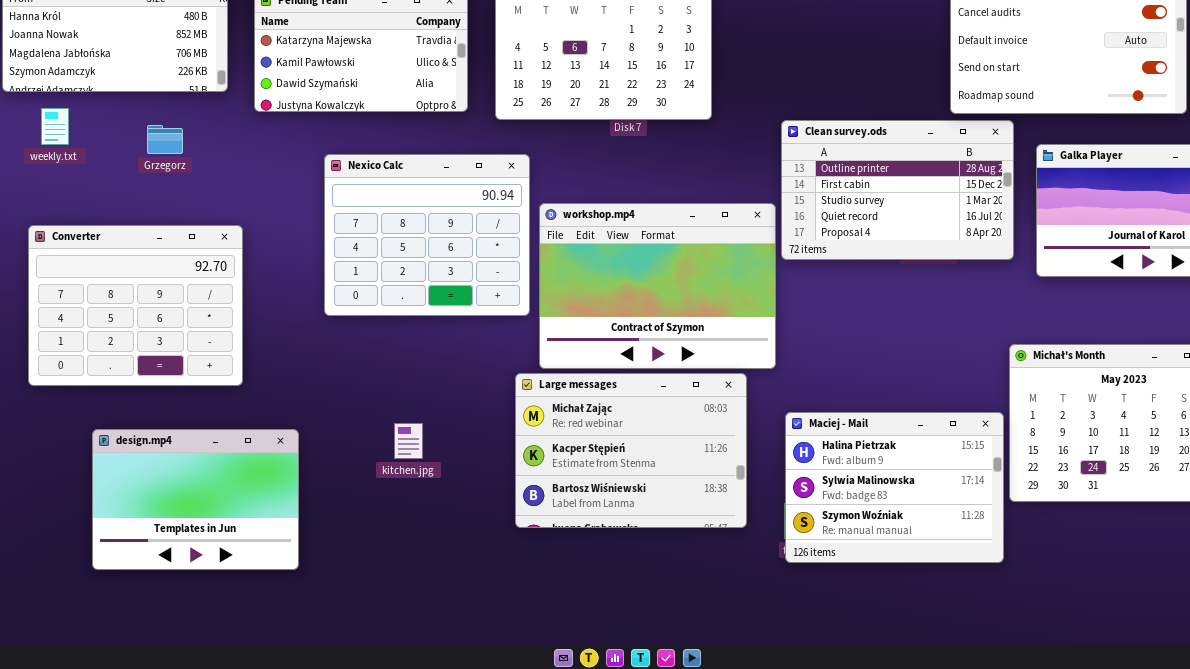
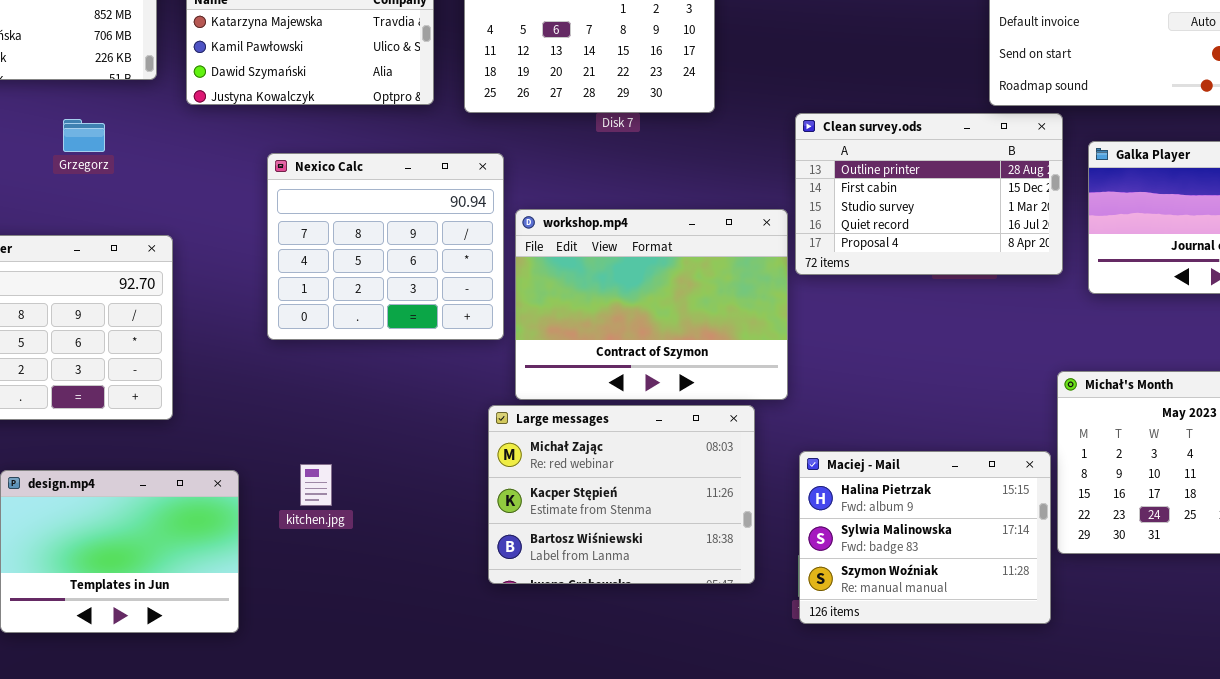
kitchen.jpg: [394,423,423,459] -> [300,464,332,506], moved

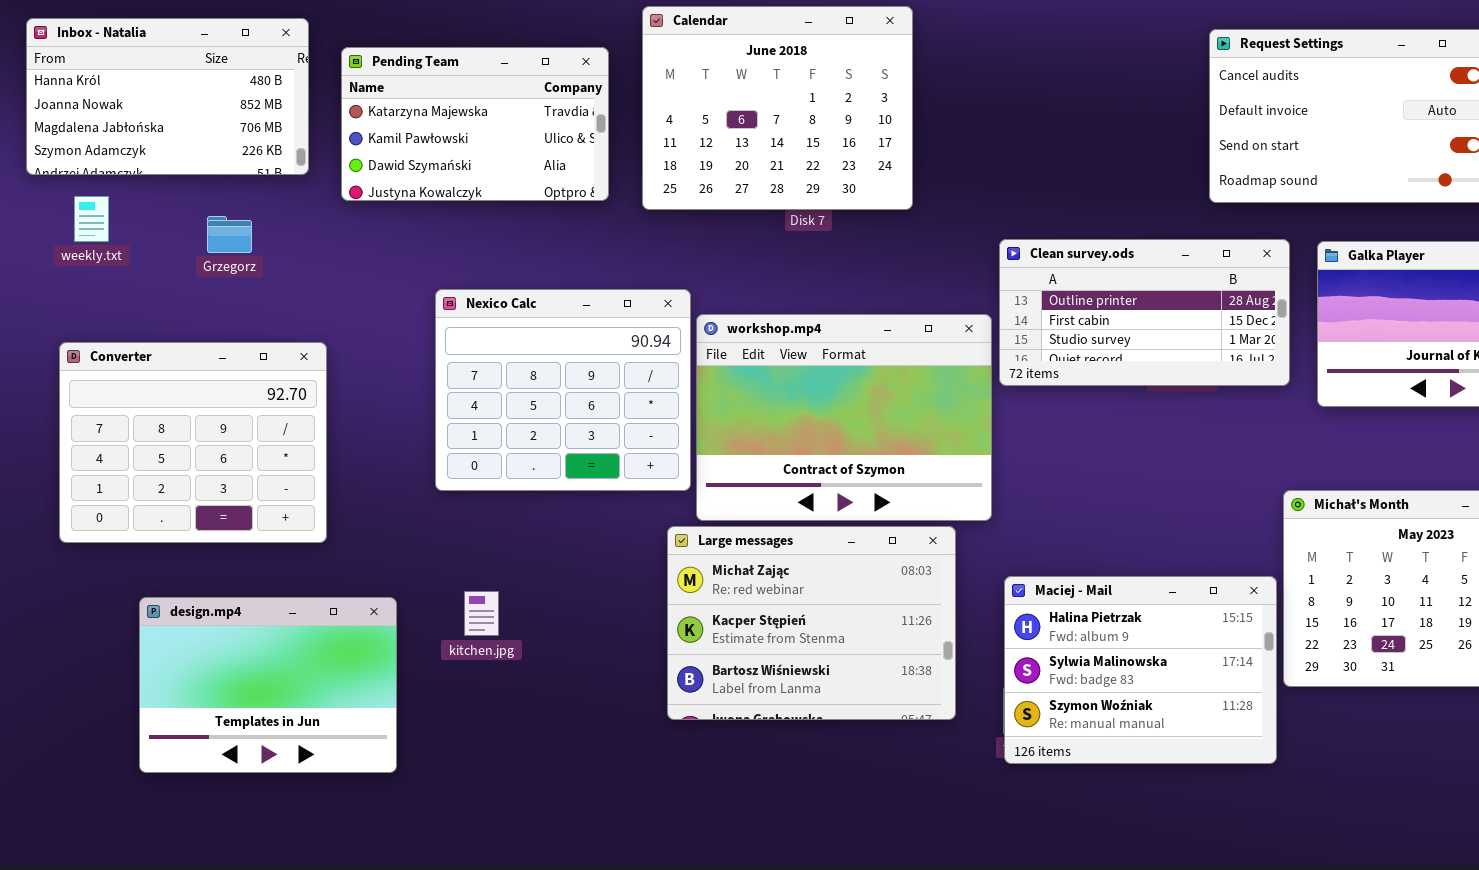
Clean survey.ods: [795,113,1063,275] -> [999,239,1290,386], resized
Nexico Calc: [267,153,504,340] -> [435,289,691,491], moved

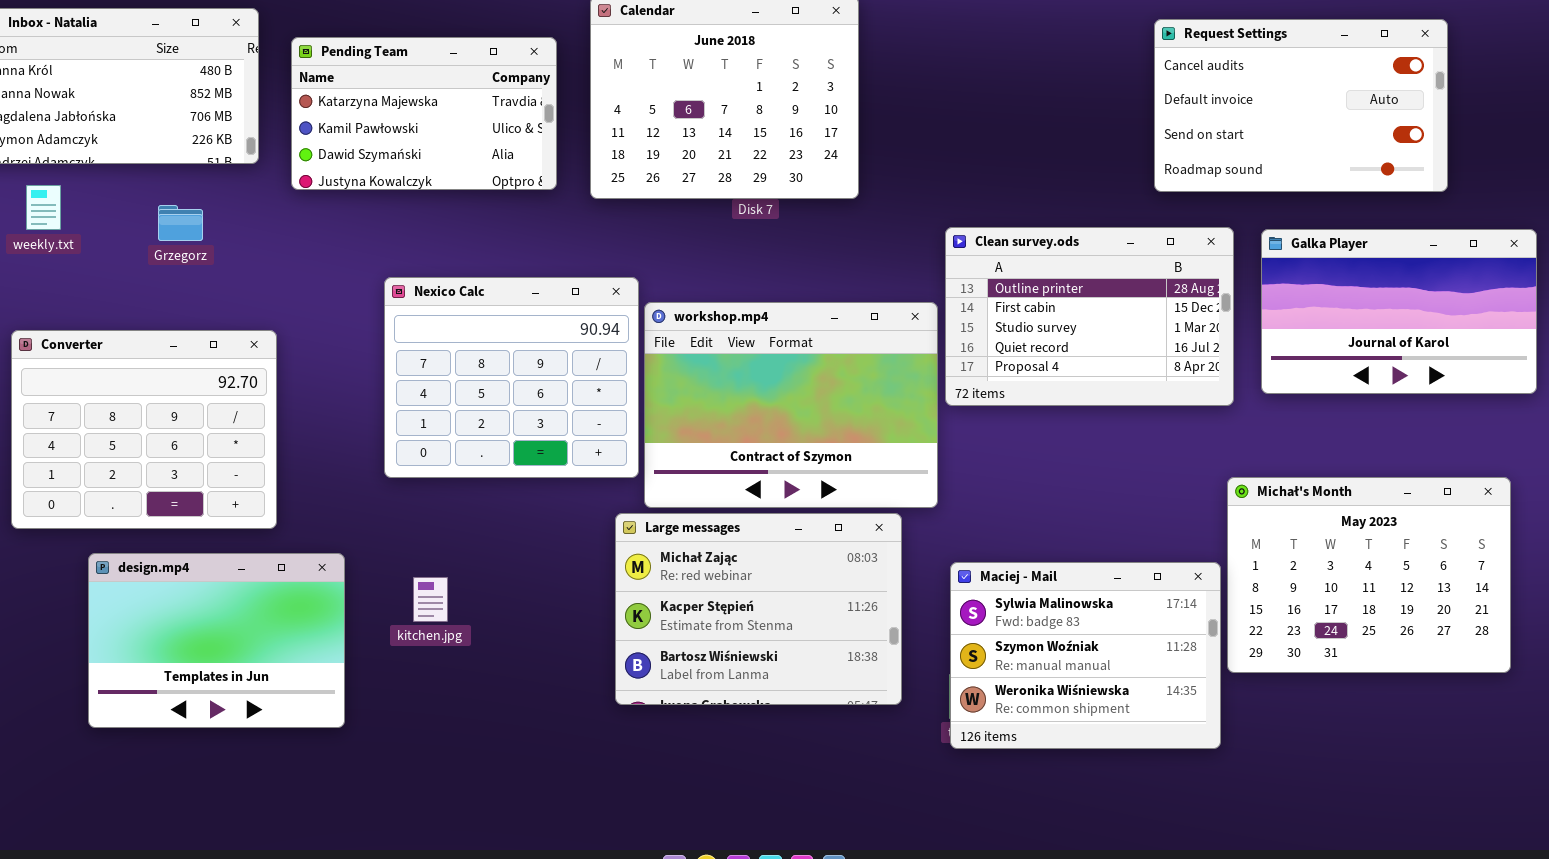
Clean survey.ods: [999,239,1290,386] -> [945,227,1234,406], resized
Maciej - Mail: [1004,576,1277,764] -> [950,562,1221,749], scrolled down 1 row
design.mp4: [139,597,397,773] -> [88,553,345,728], moved

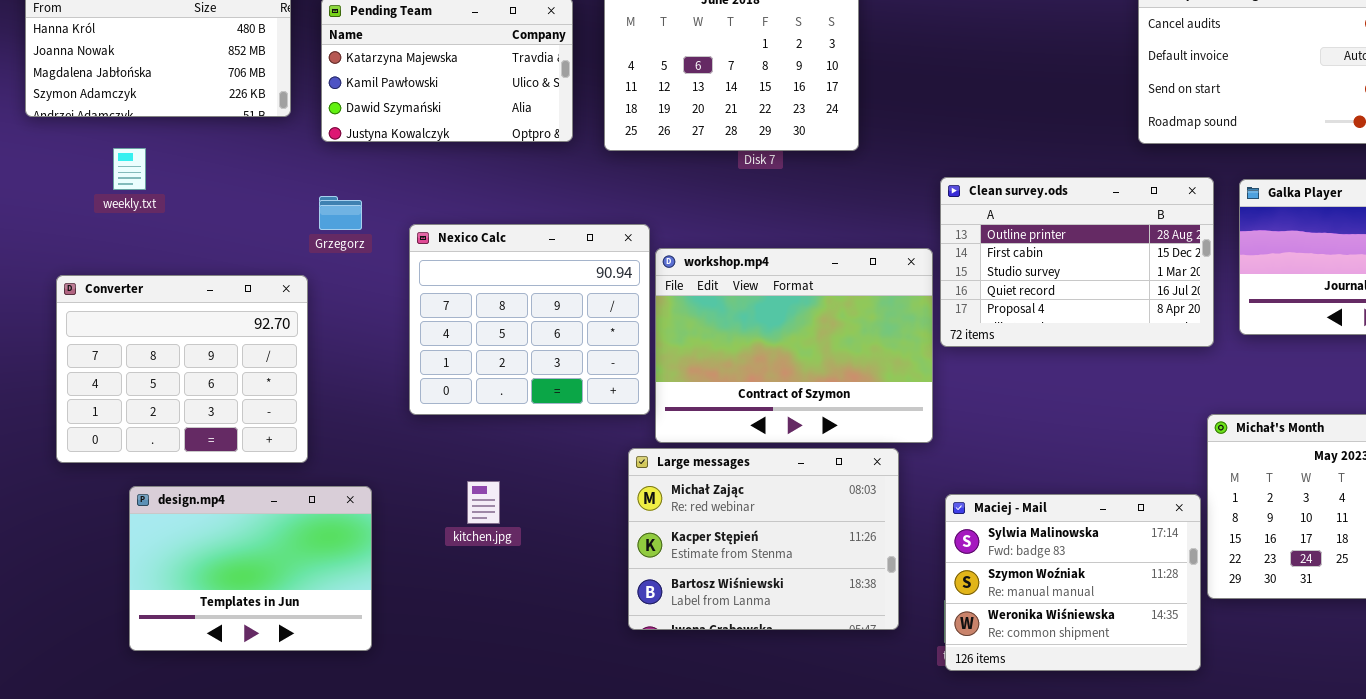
weekly.txt: [26,185,61,230] -> [113,148,146,190], moved
Grzegorz: [158,205,203,241] -> [319,196,362,230], moved
kitchen.jpg: [413,577,448,622] -> [467,481,500,524], moved

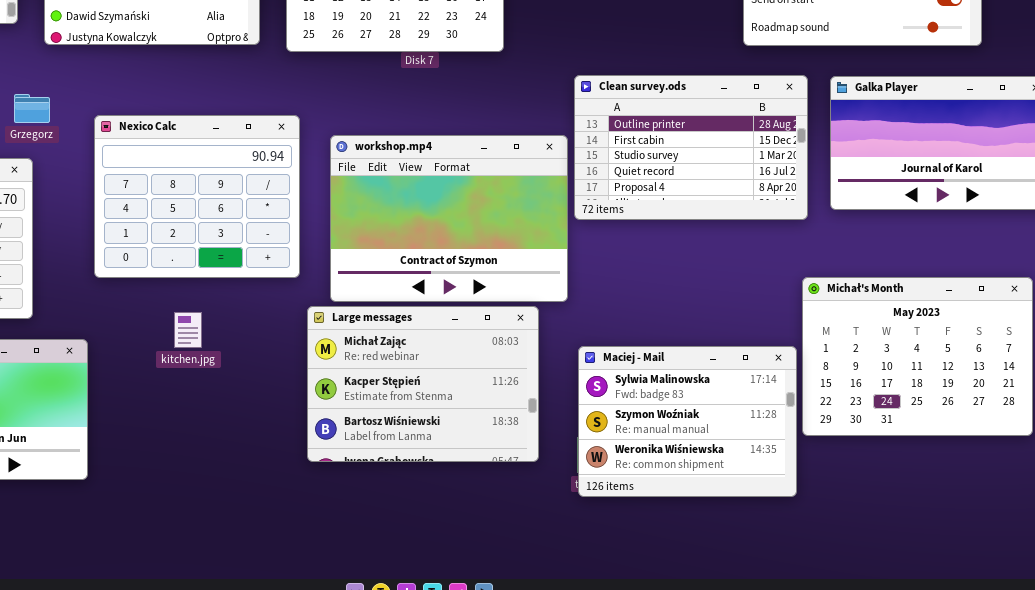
Grzegorz: [319,196,362,230] -> [14,94,50,123], moved
Nexico Calc: [409,224,650,415] -> [94,115,300,278], moved
kitchen.jpg: [467,481,500,524] -> [174,312,202,348], moved

